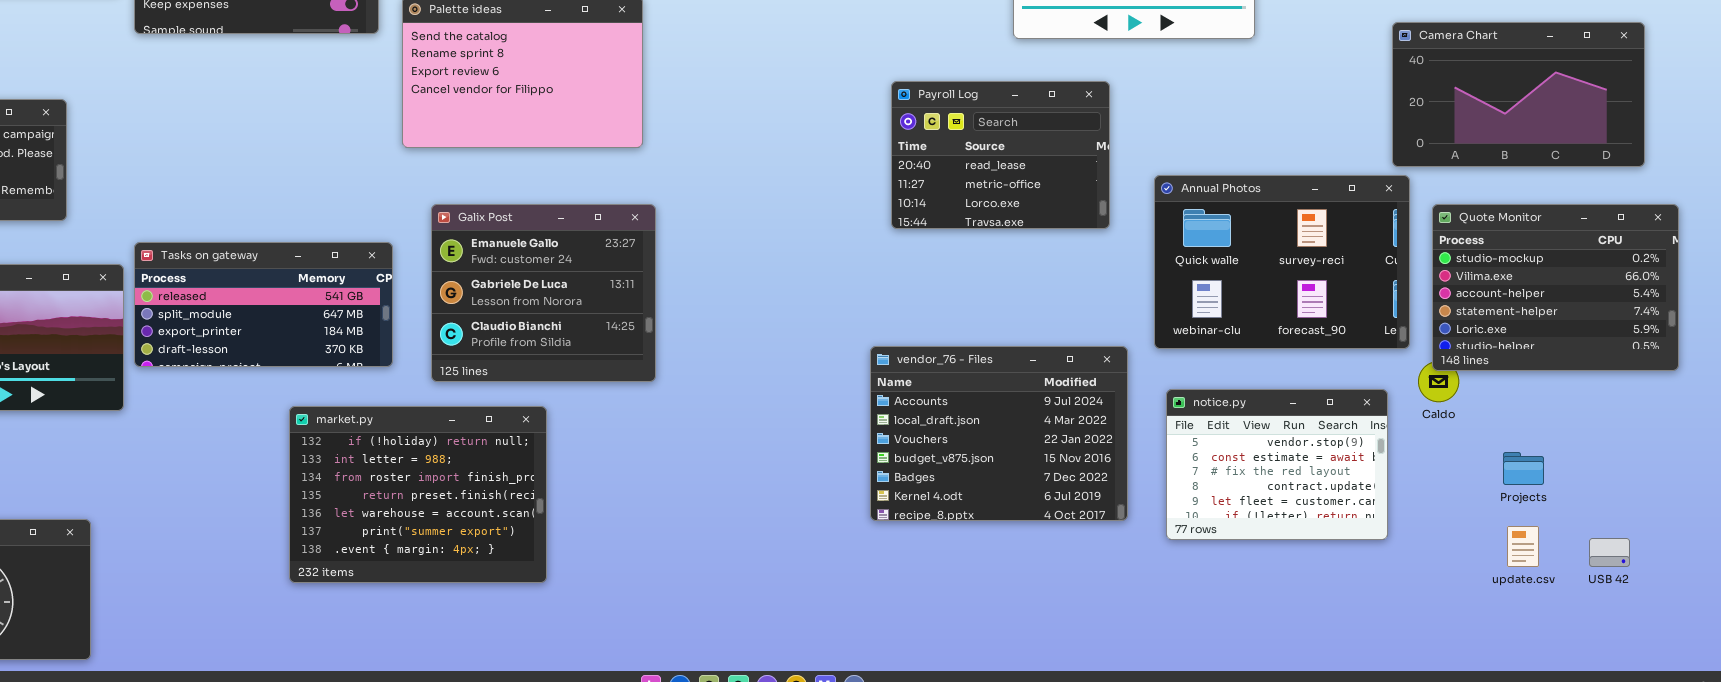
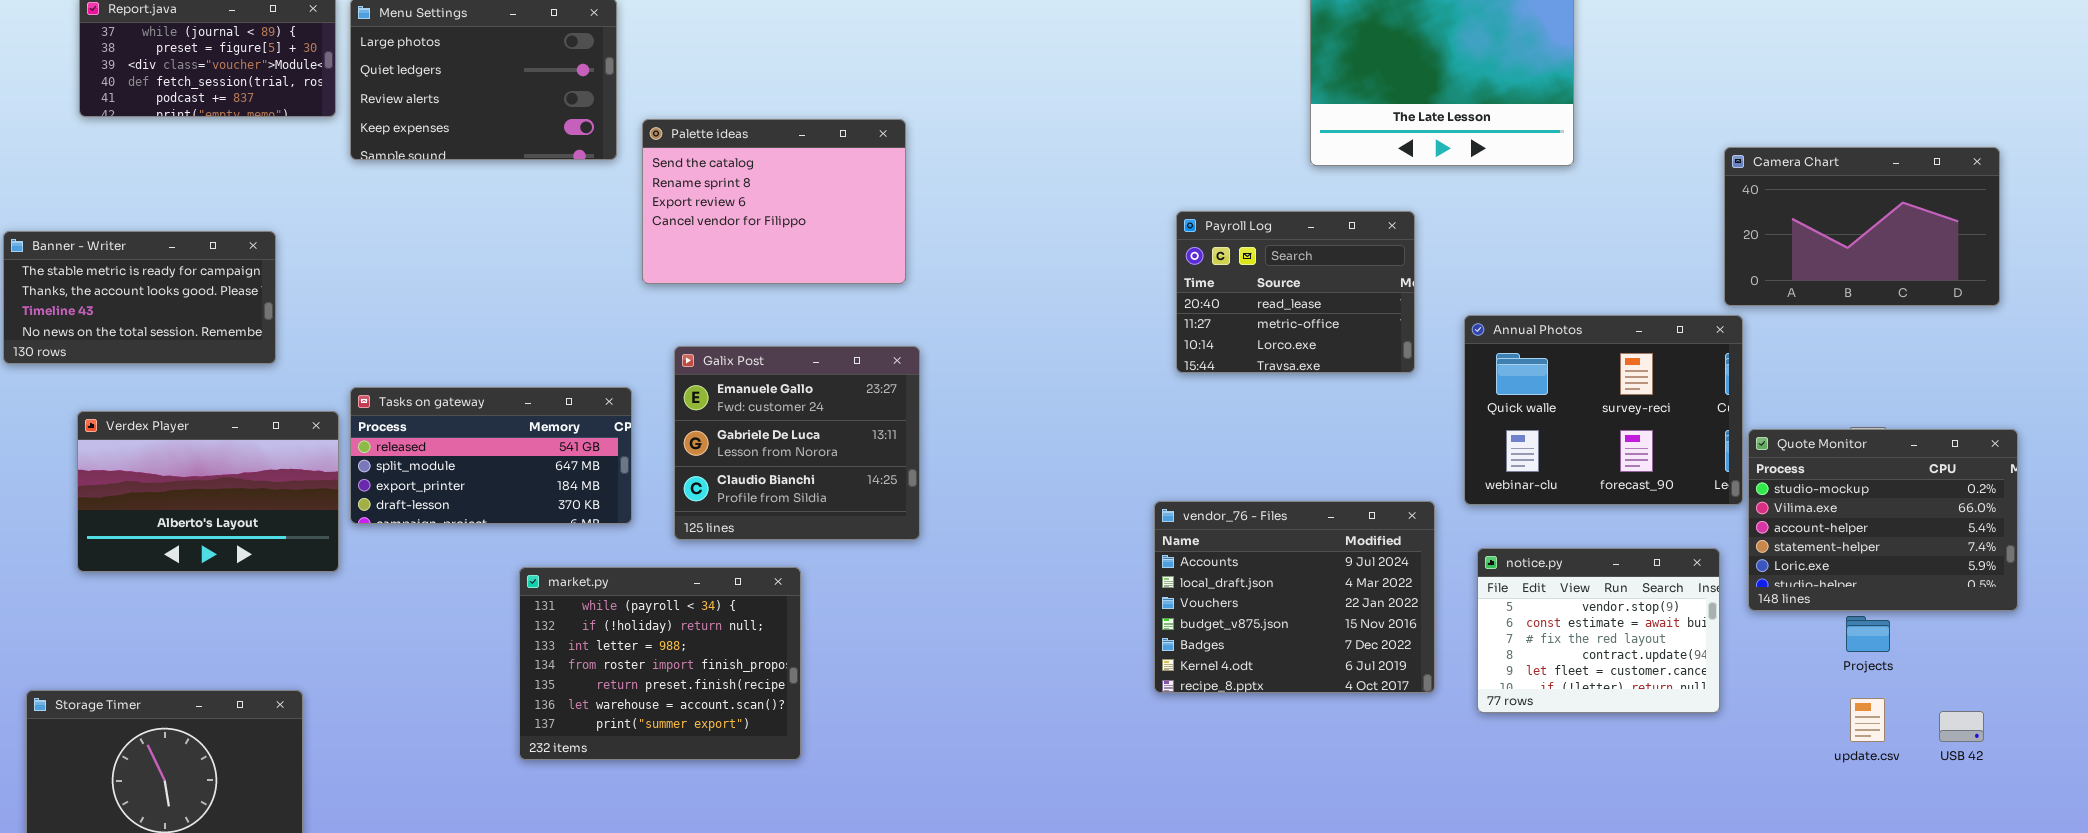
Quote Monitor: [1432,204,1679,371] -> [1748,429,2018,611], moved
market.py: [289,406,547,583] -> [519,567,801,760], scrolled up 1 row

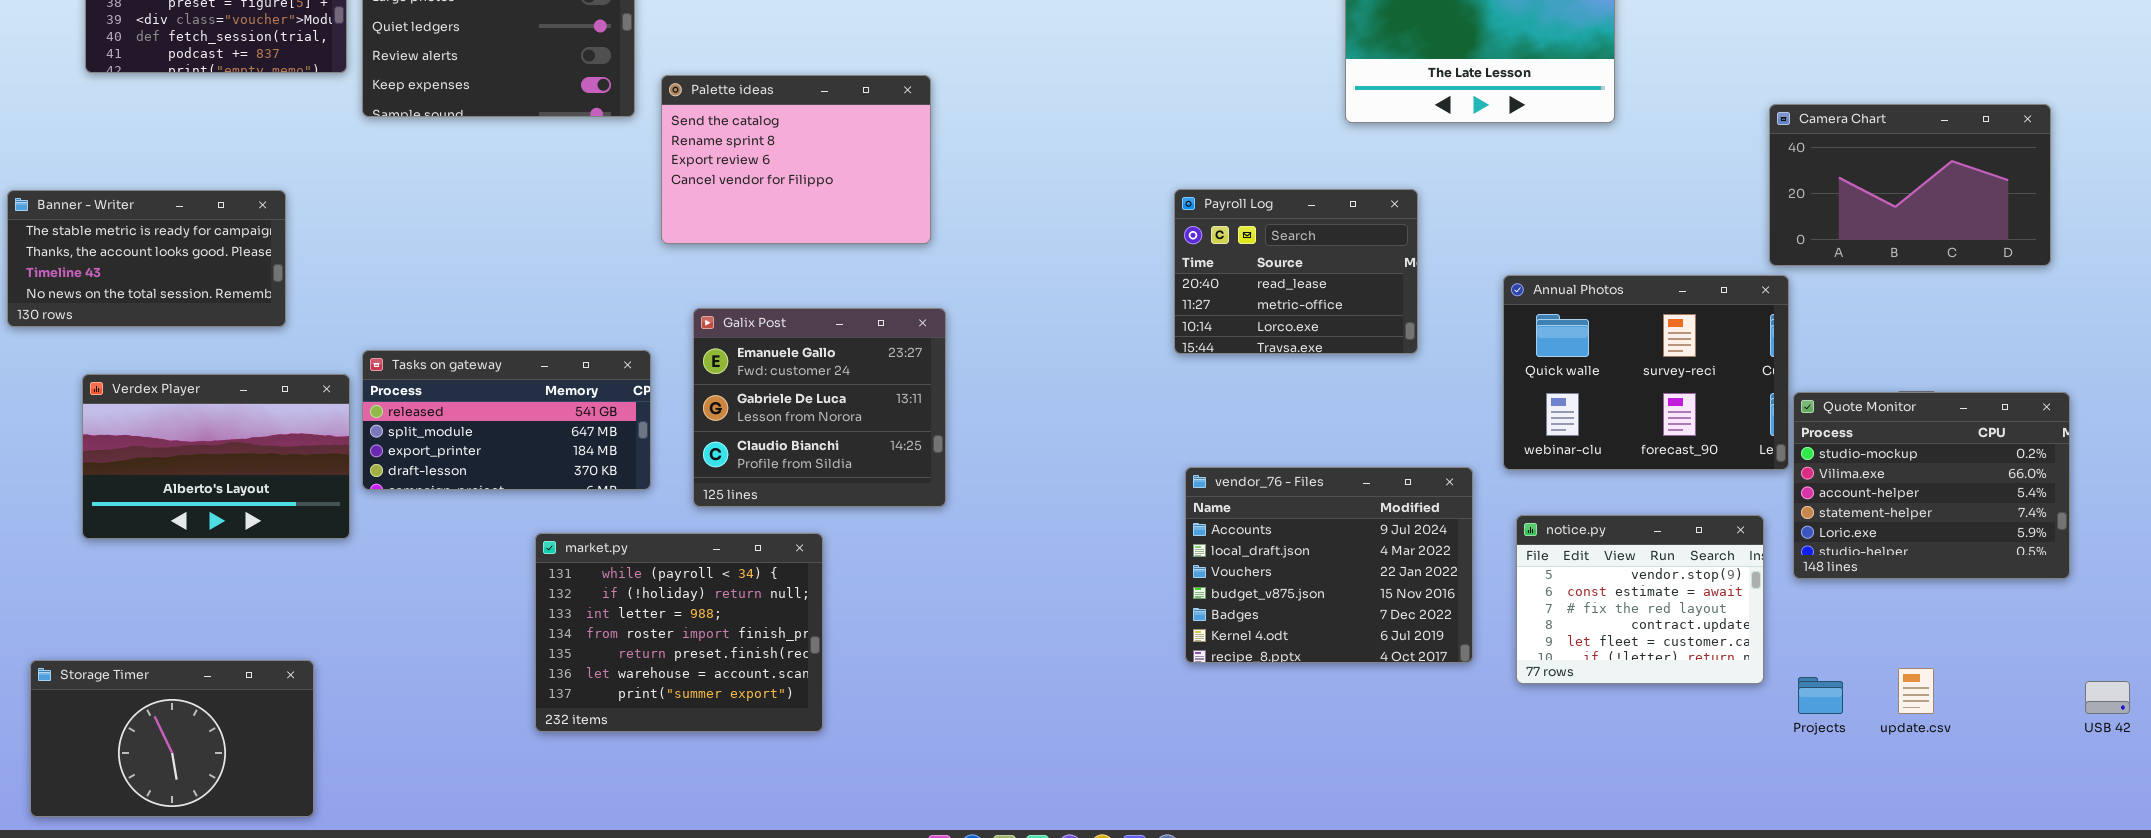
Payroll Log: [1176,211,1415,373] -> [1174,189,1418,354], moved
Projects: [1846,616,1890,652] -> [1798,677,1843,714], moved
USB 42: [1939,711,1984,742] -> [2085,681,2130,714], moved

